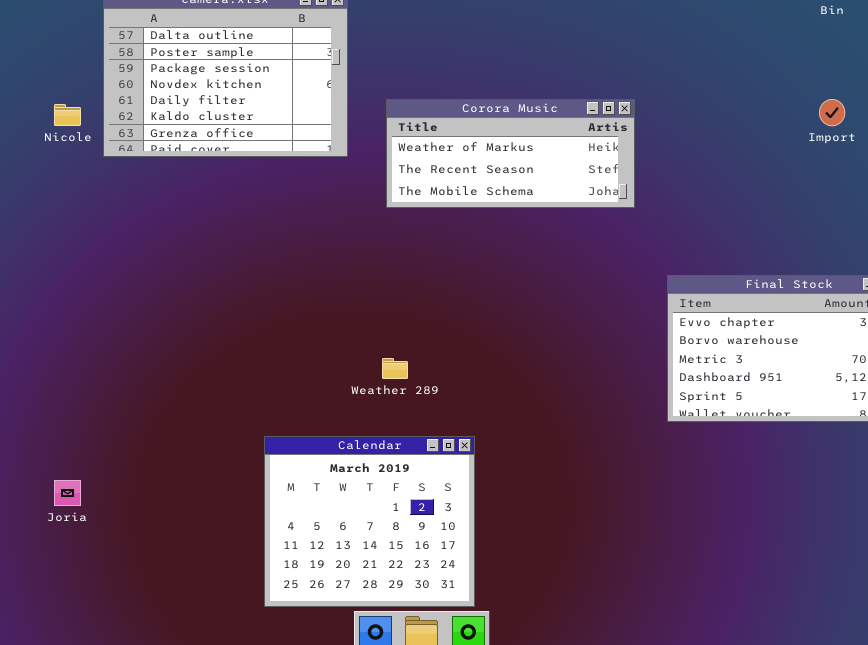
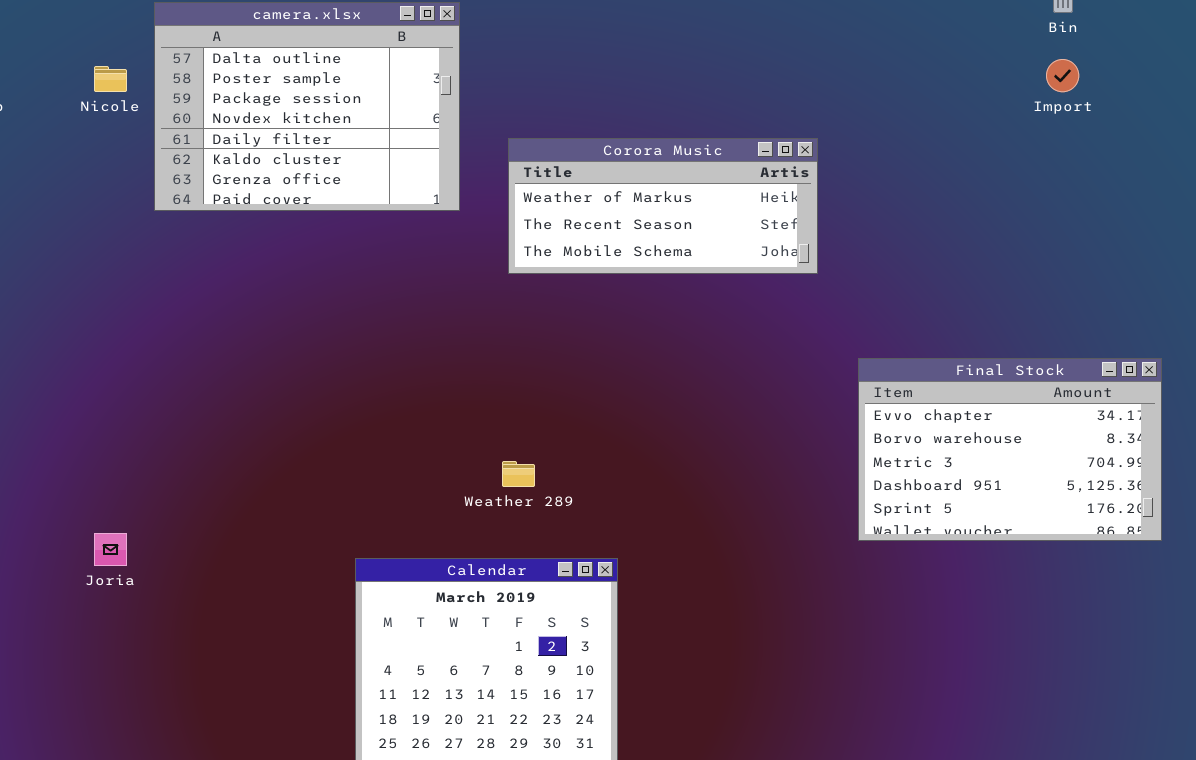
Import: [819,99,845,126] -> [1046,59,1079,92], moved
Nicole: [54,104,81,126] -> [94,66,127,92], moved
Joria: [54,480,81,506] -> [94,533,127,566], moved

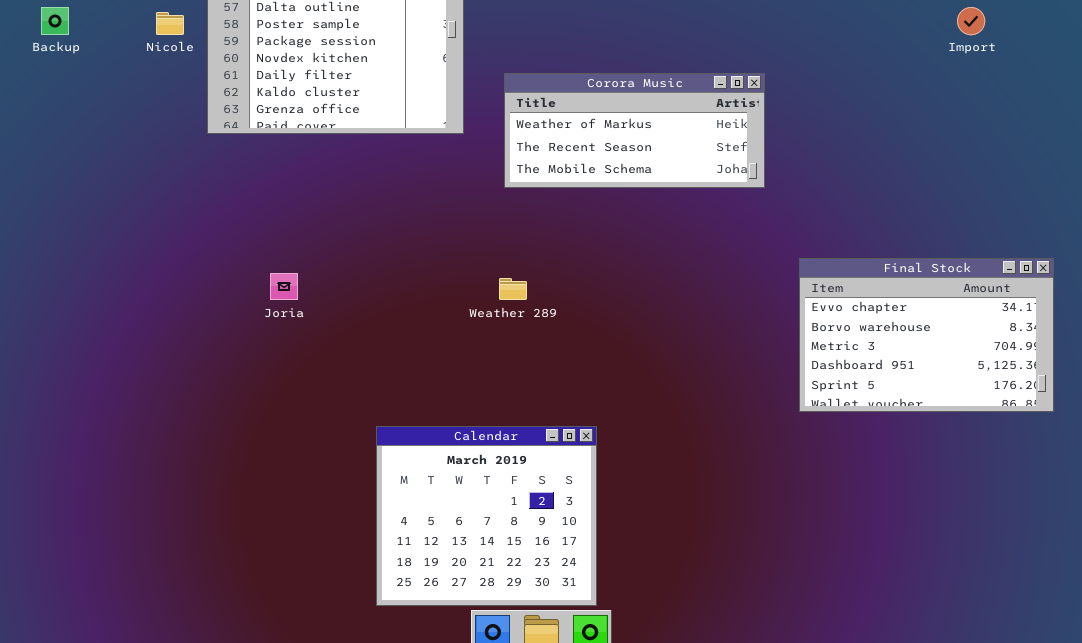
Weather 289: [502,461,535,487] -> [499,278,527,300], moved
Joria: [94,533,127,566] -> [270,273,298,300], moved

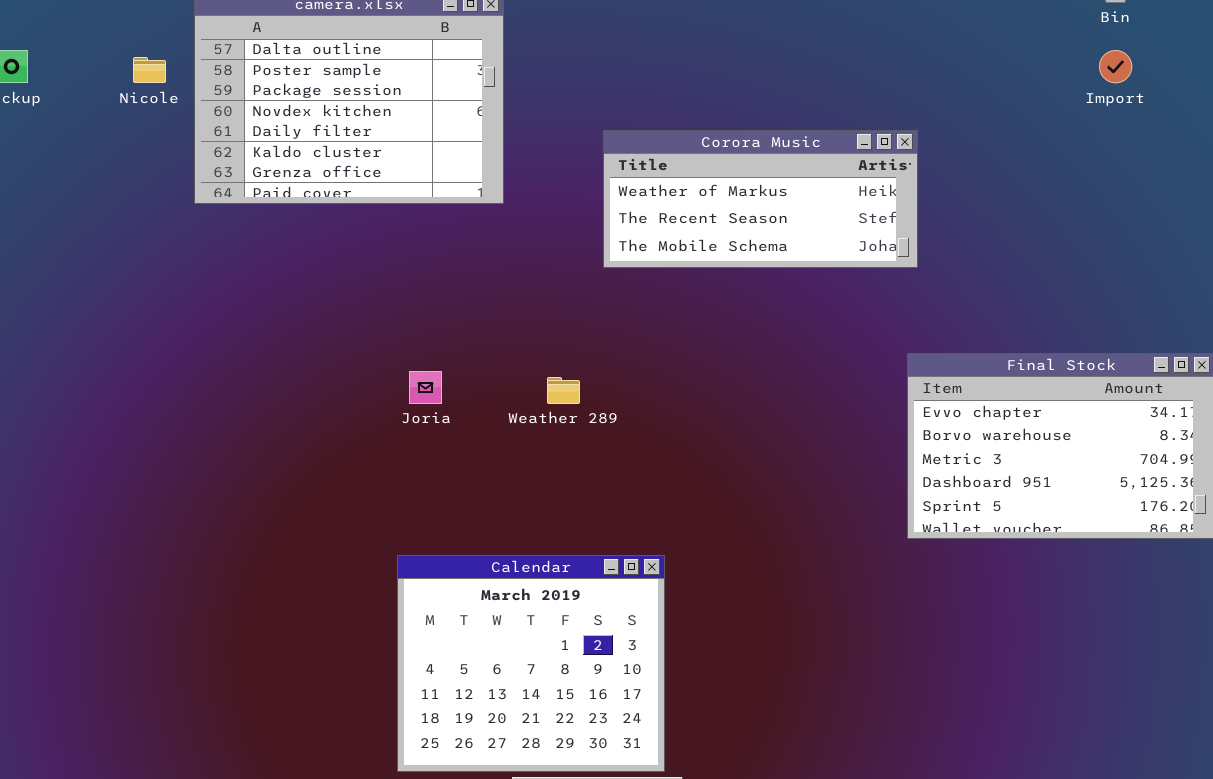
Corora Music: [504,73,765,188] -> [603,130,918,268], moved
Joria: [270,273,298,300] -> [409,371,442,404], moved

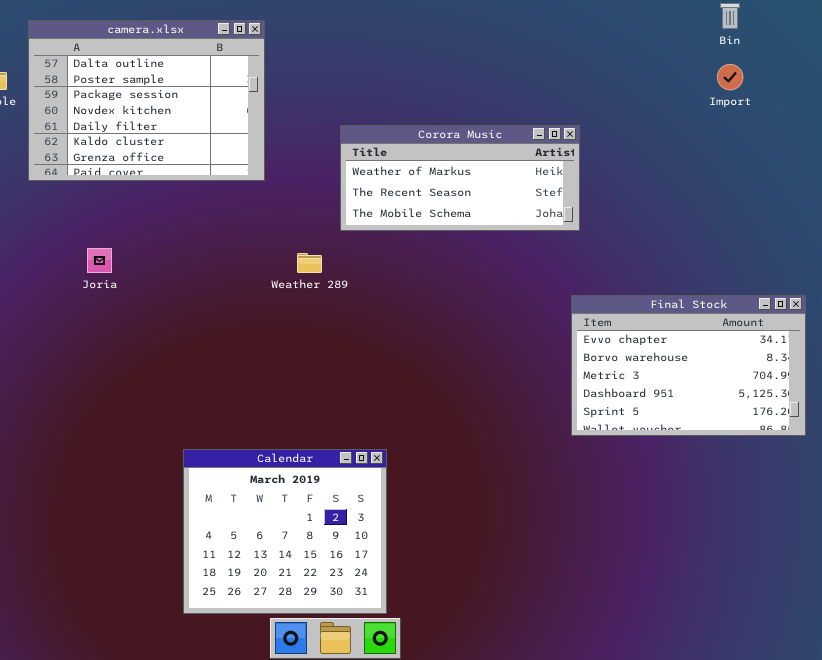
Joria: [409,371,442,404] -> [87,248,112,273], moved
Weather 289: [547,377,580,404] -> [297,253,322,273], moved

